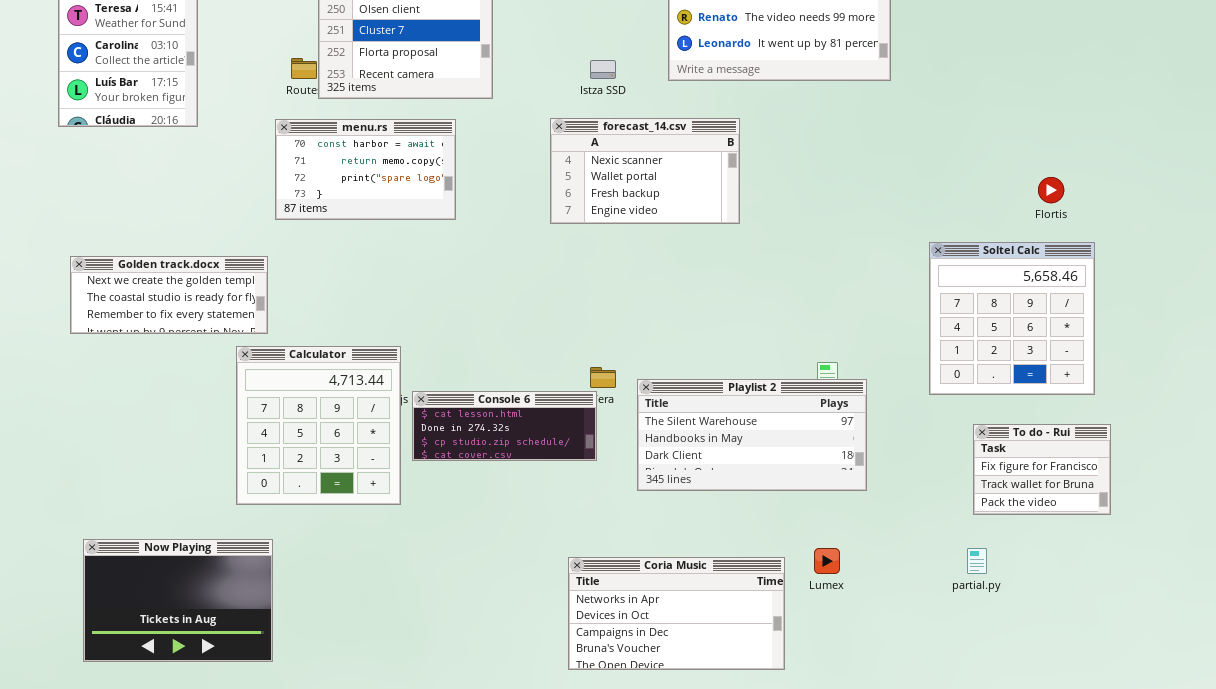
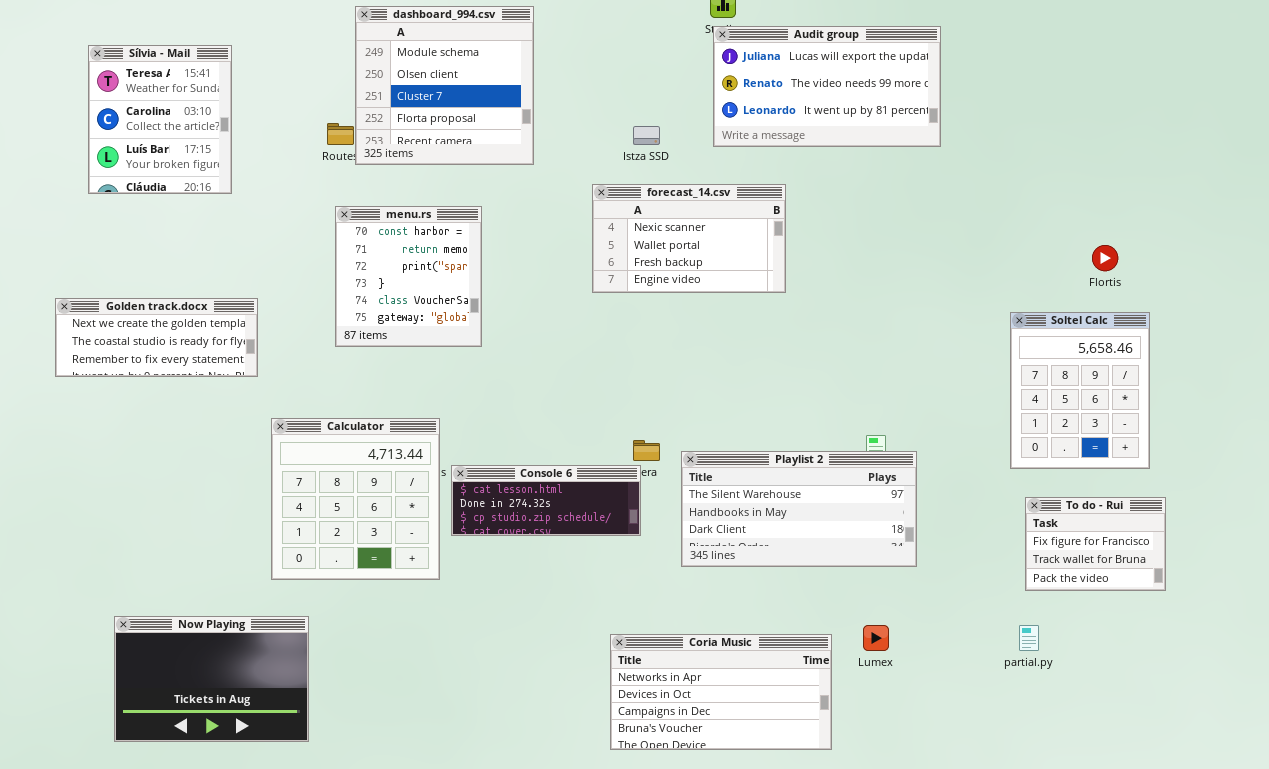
menu.rs: [275,119,456,220] -> [335,206,482,347], moved, resized
Soltel Calc: [929,242,1095,395] -> [1010,312,1150,469], resized
Golden track.docx: [70,256,268,334] -> [55,298,258,377], moved

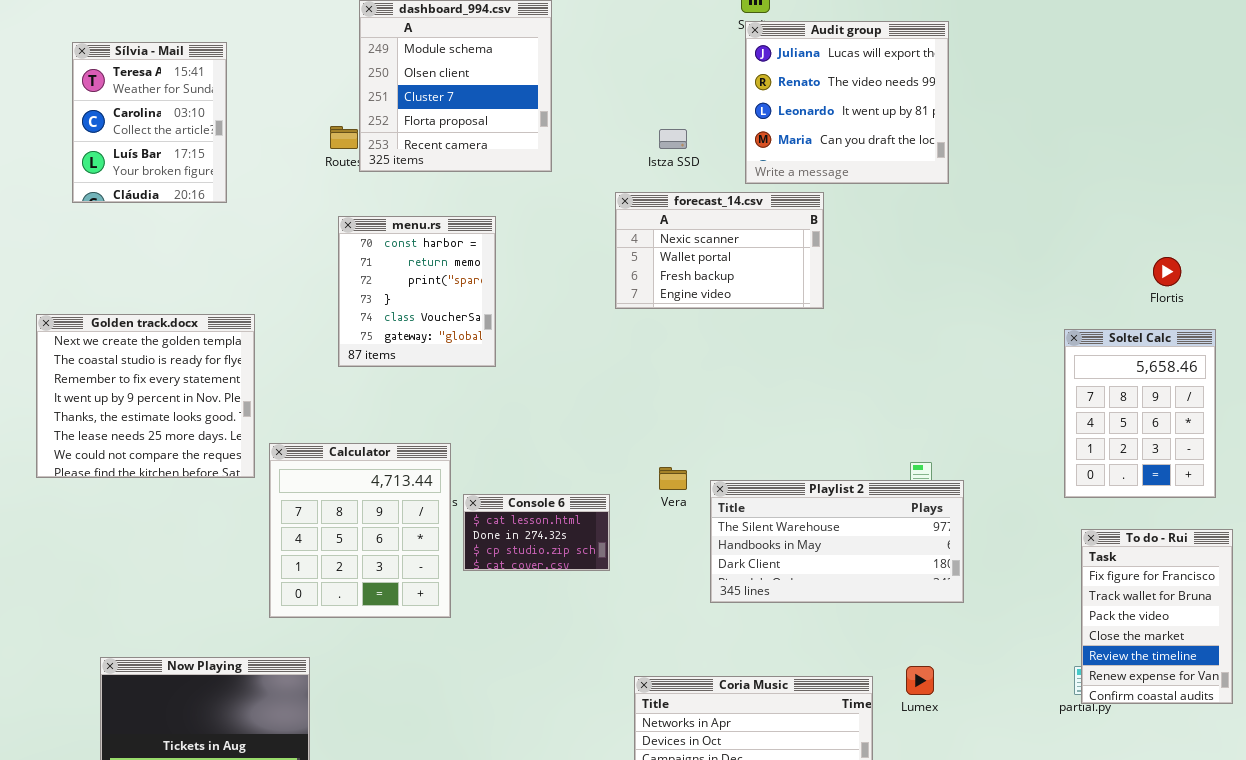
Audit group: [713,26,941,147] -> [745,21,949,184], resized
Golden track.docx: [55,298,258,377] -> [36,314,255,478], resized
Console 6: [451,465,641,536] -> [463,494,610,571], resized
To do - Rui: [1025,497,1166,591] -> [1081,529,1233,704], resized

